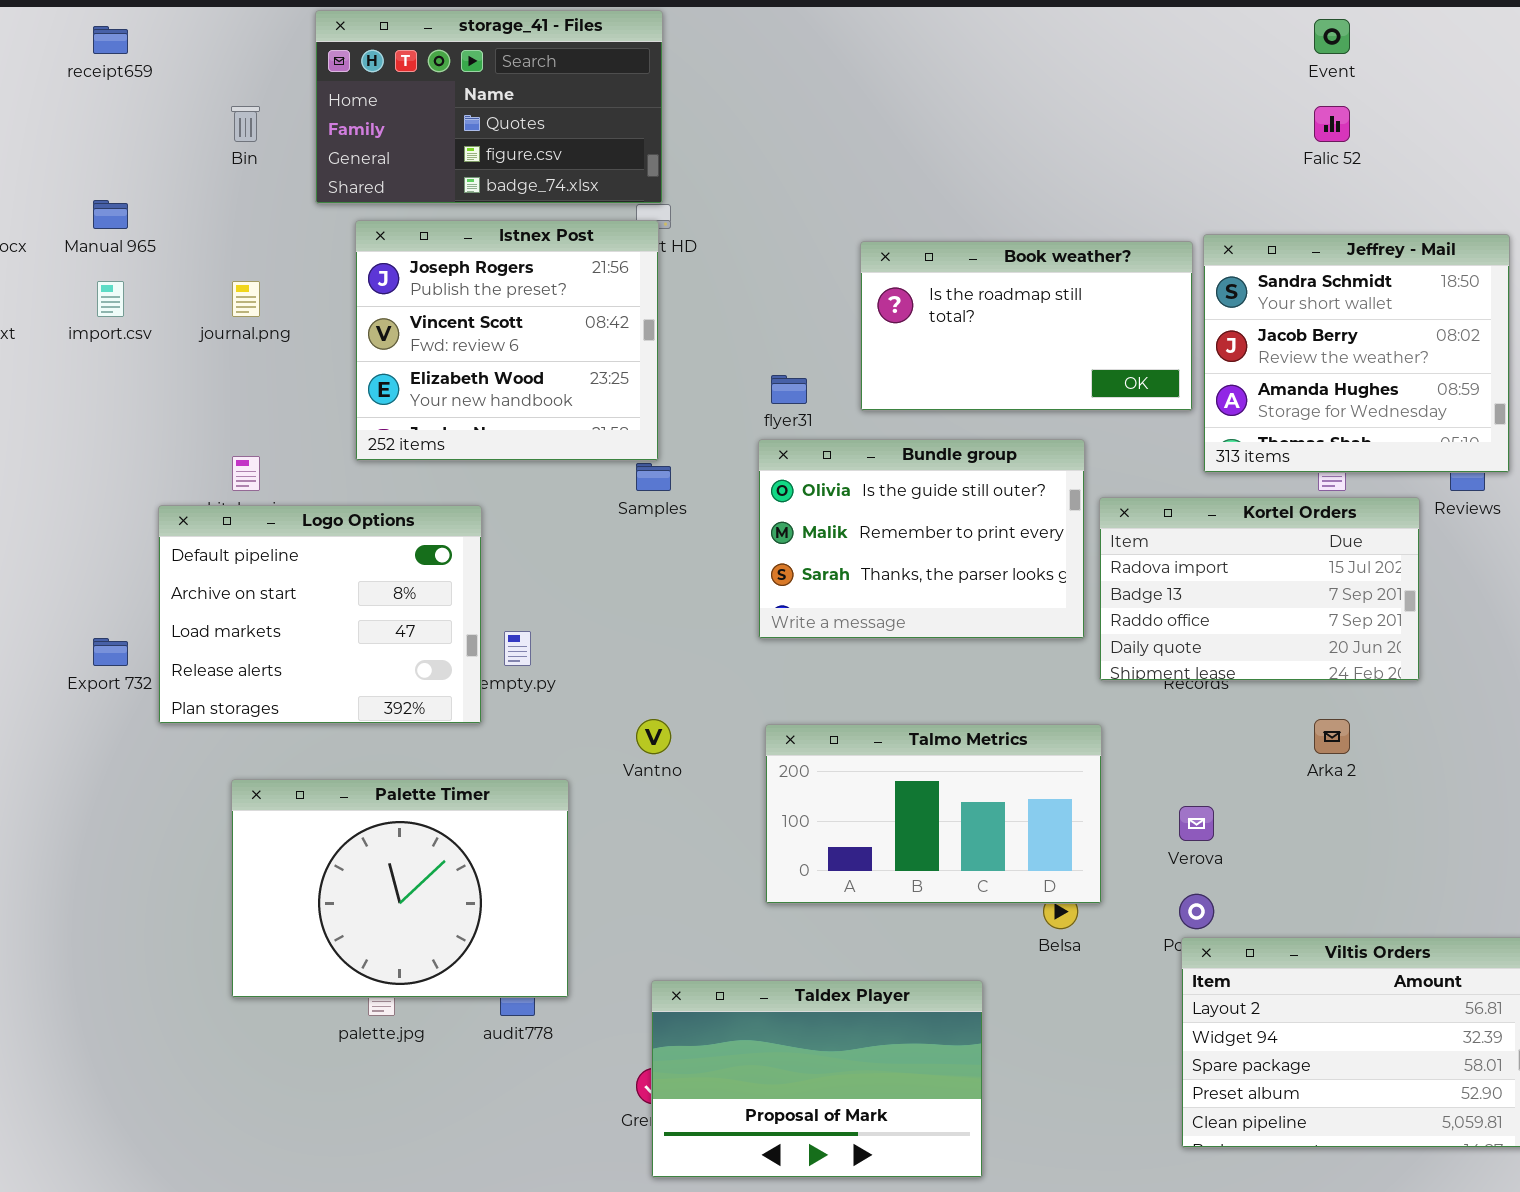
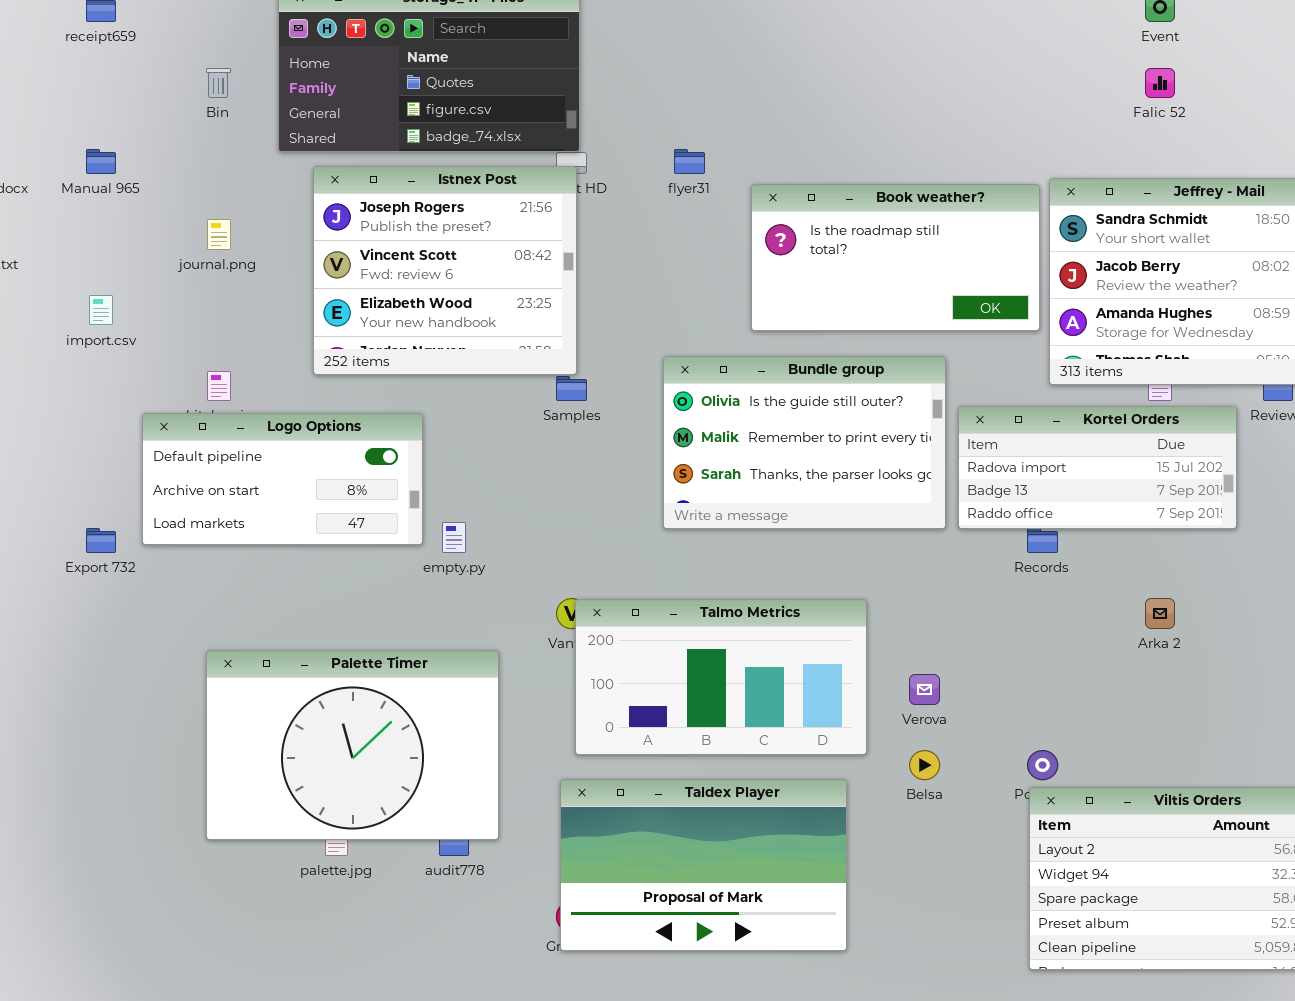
import.csv: [97,281,124,317] -> [89,295,113,325], moved
flyer31: [771,375,807,404] -> [674,149,705,174], moved
Kortel Orders: [1099,497,1420,681] -> [958,406,1237,529], resized
Logo Options: [158,505,482,724] -> [142,413,423,545], resized
Talmo Metrics: [765,724,1102,904] -> [575,599,867,755], moved
Verova: [1179,806,1214,841] -> [909,674,940,705], moved
Taldex Player: [651,980,983,1178] -> [560,779,847,951], moved

